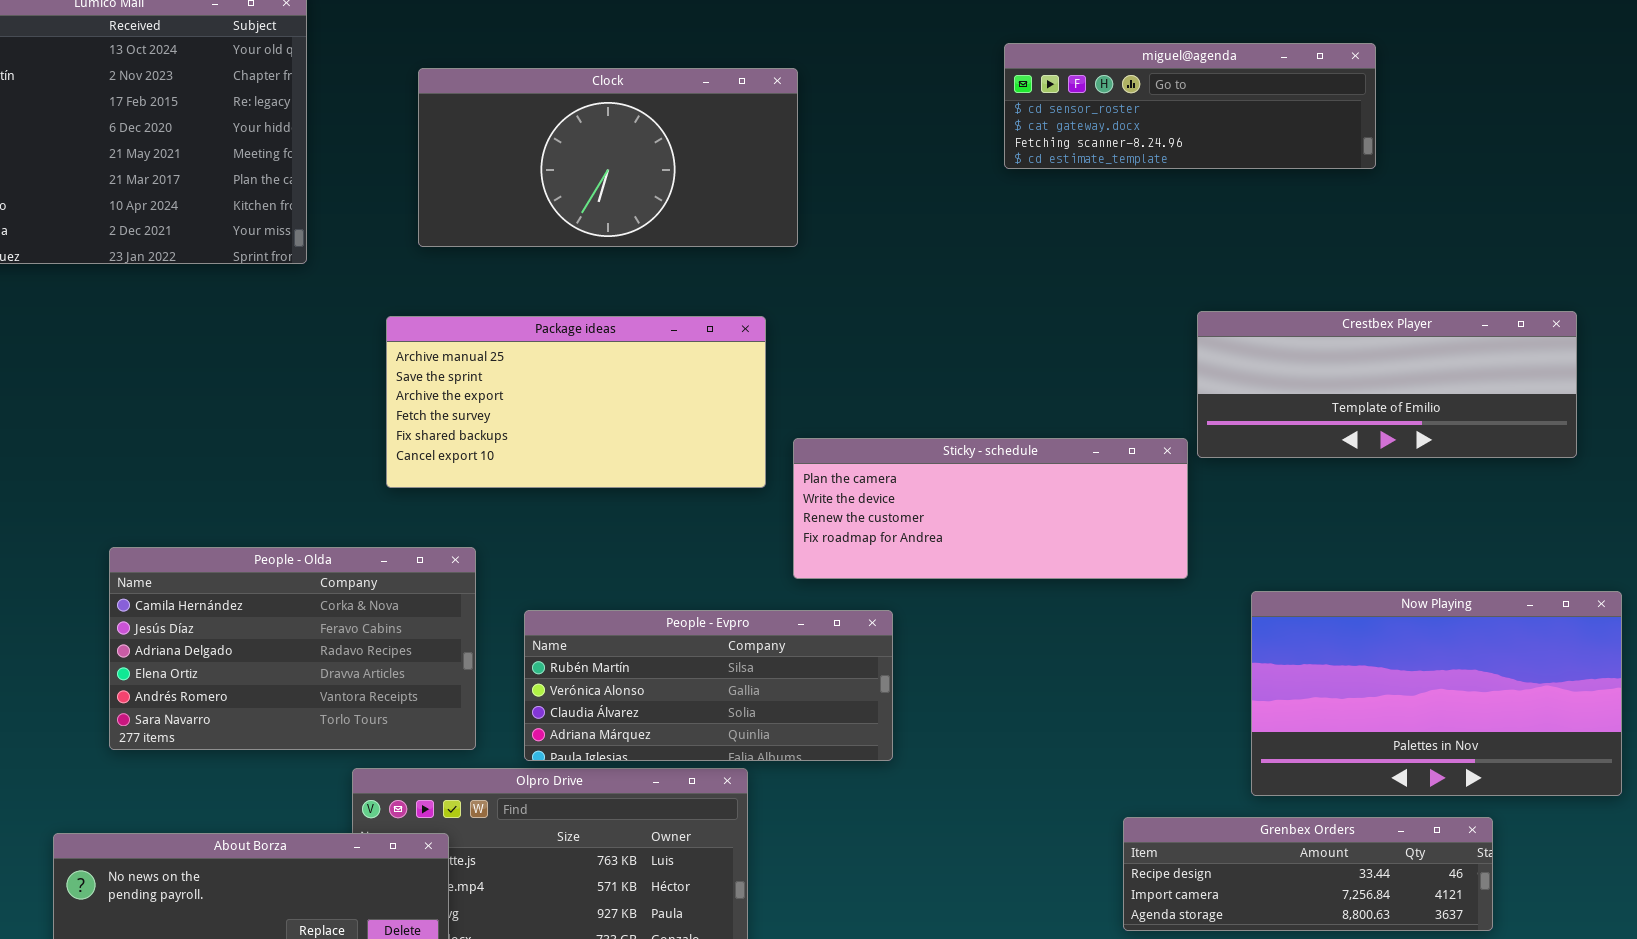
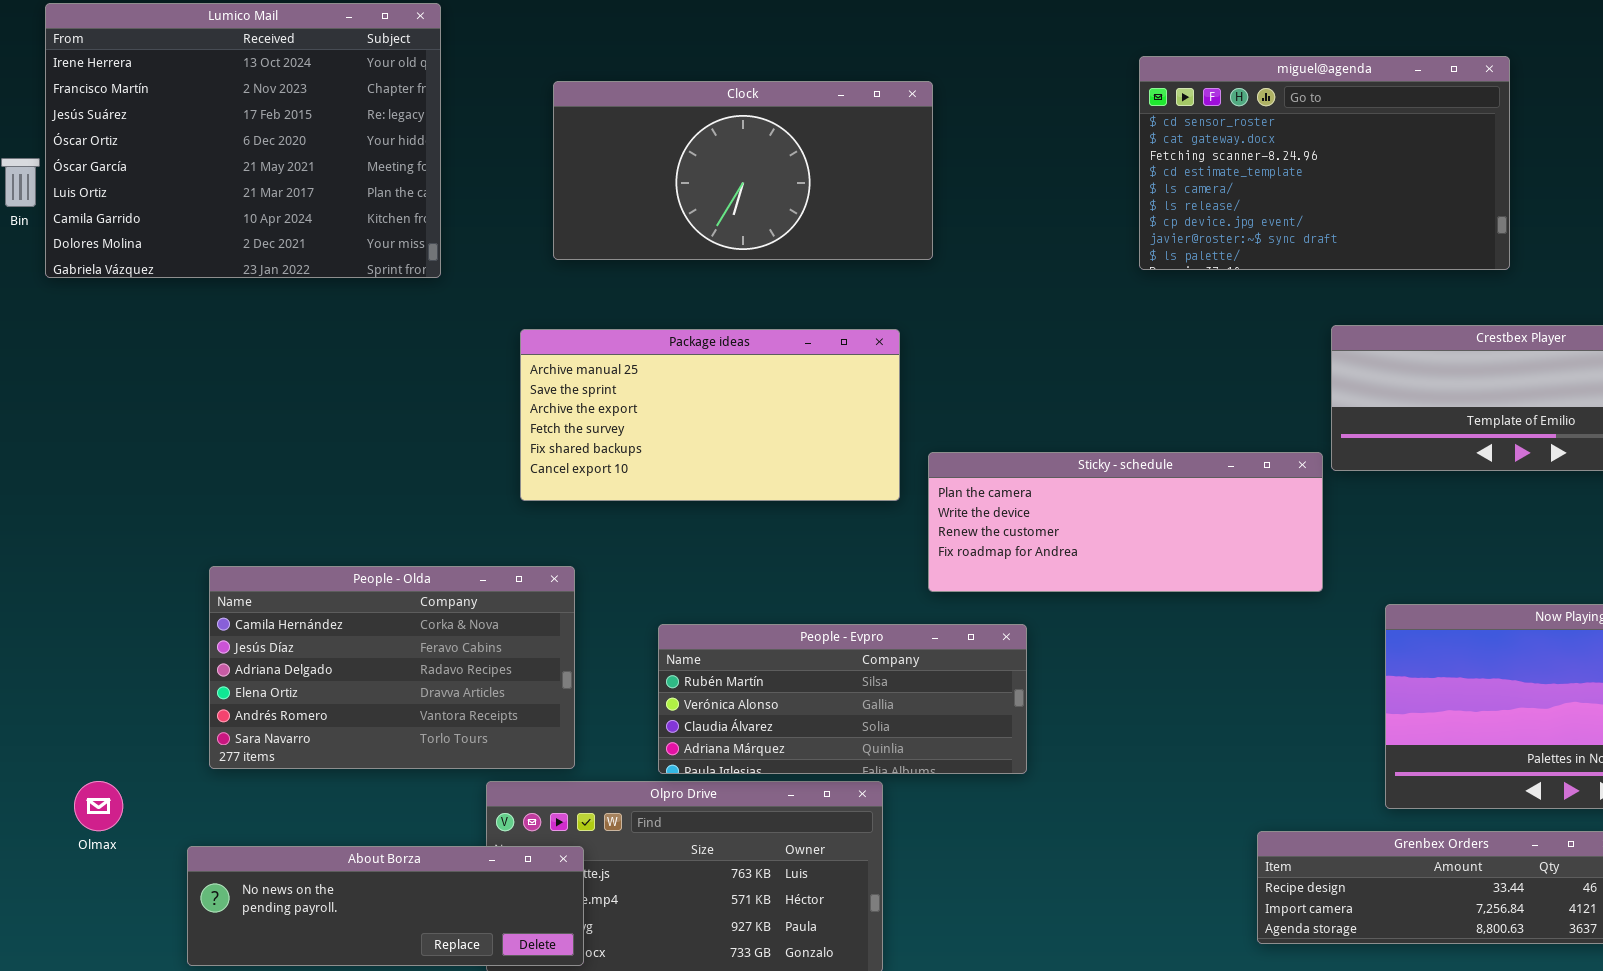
miguel@agenda: [1004,43,1376,169] -> [1139,56,1510,270], resized
People - Olda: [109,547,476,750] -> [209,566,575,769], moved

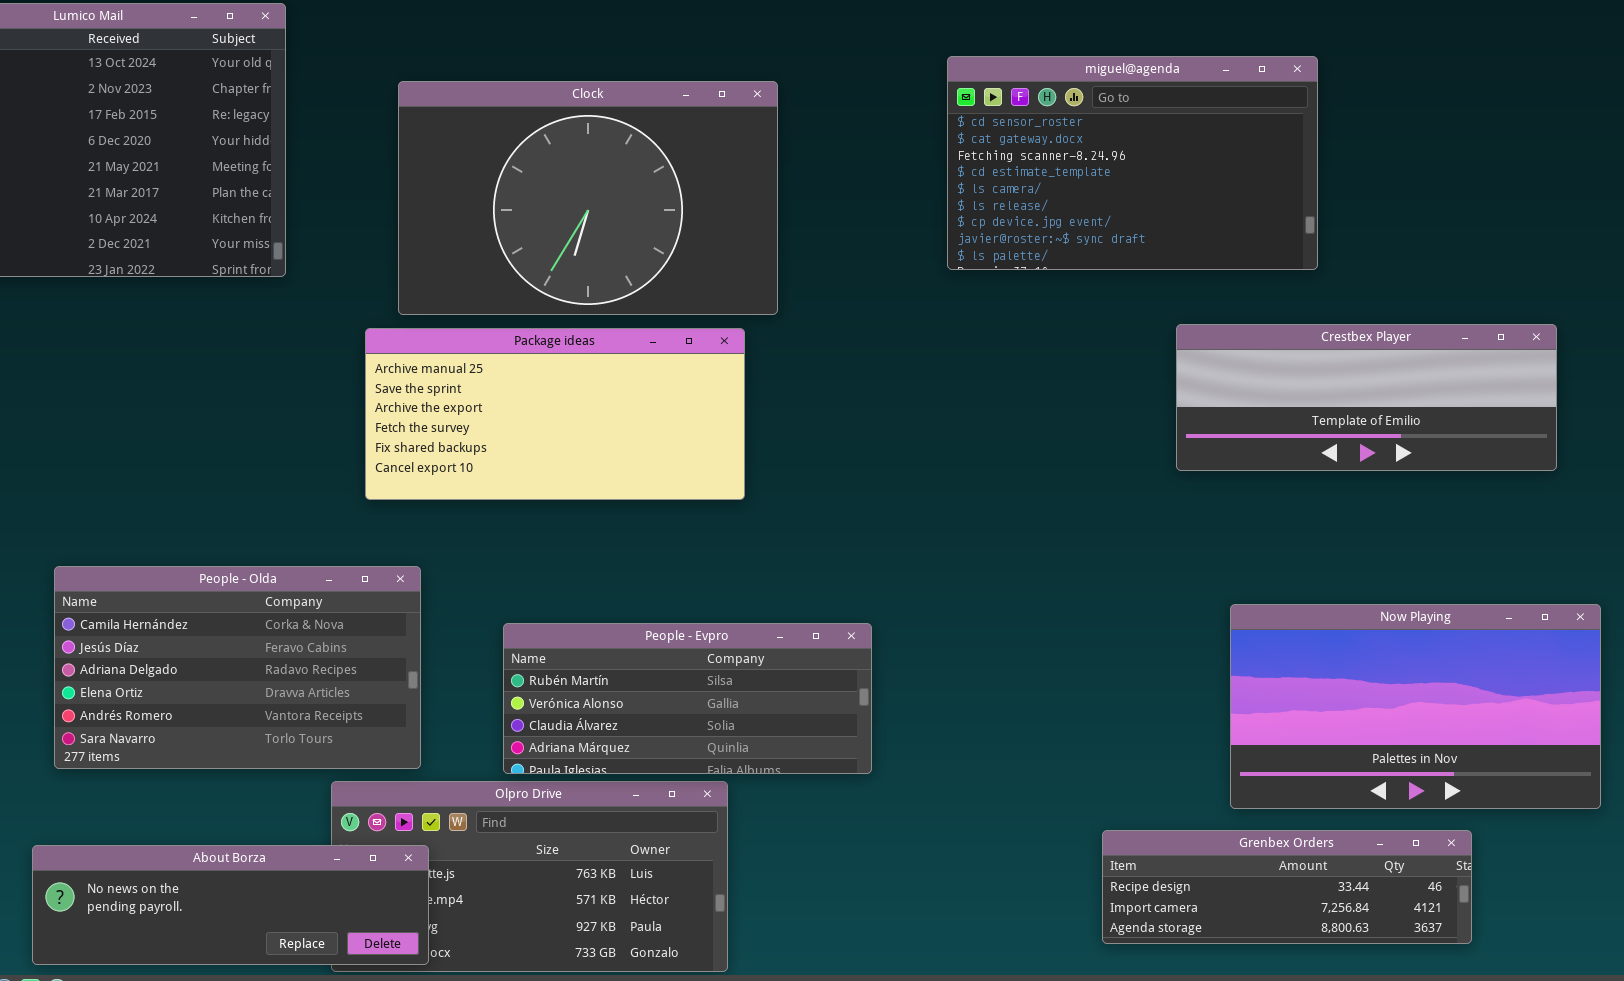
miguel@agenda: [1139,56,1510,270] -> [947,56,1318,270], moved
Clock: [553,81,933,260] -> [398,81,778,315], resized
Sticky - schedule: [928,452,1323,592] -> none, closed

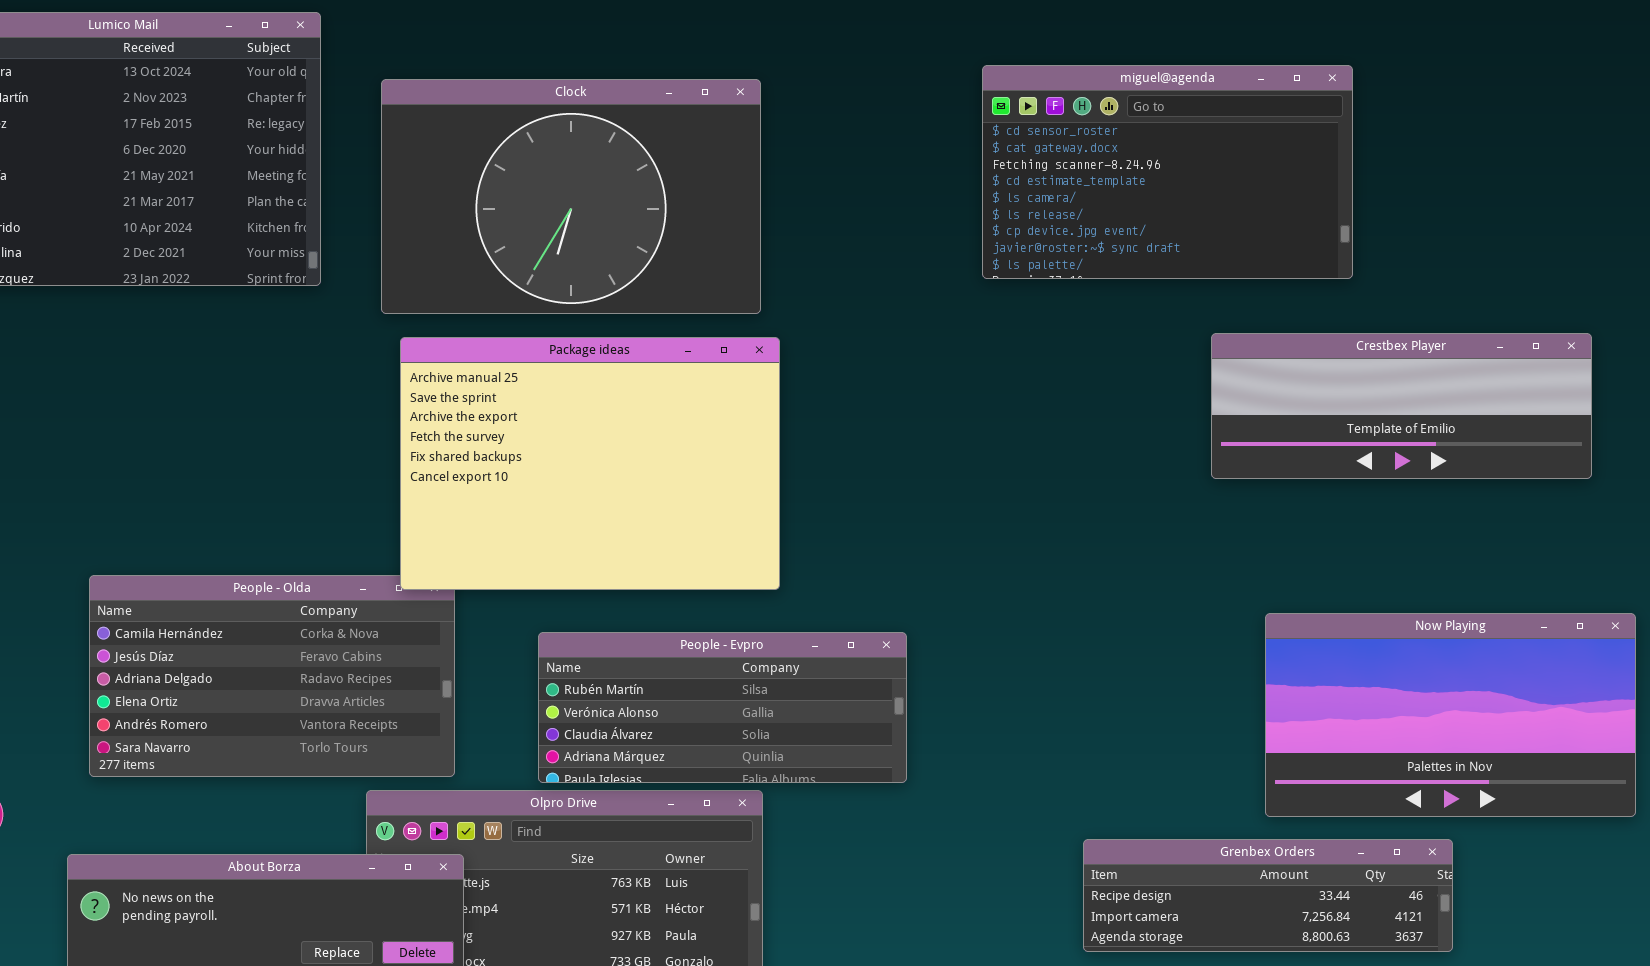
Clock: [398,81,778,315] -> [381,79,761,314], moved
Package ideas: [365,328,745,500] -> [400,337,780,590], resized
Grenbex Orders: [1102,830,1472,944] -> [1083,839,1453,952], moved

